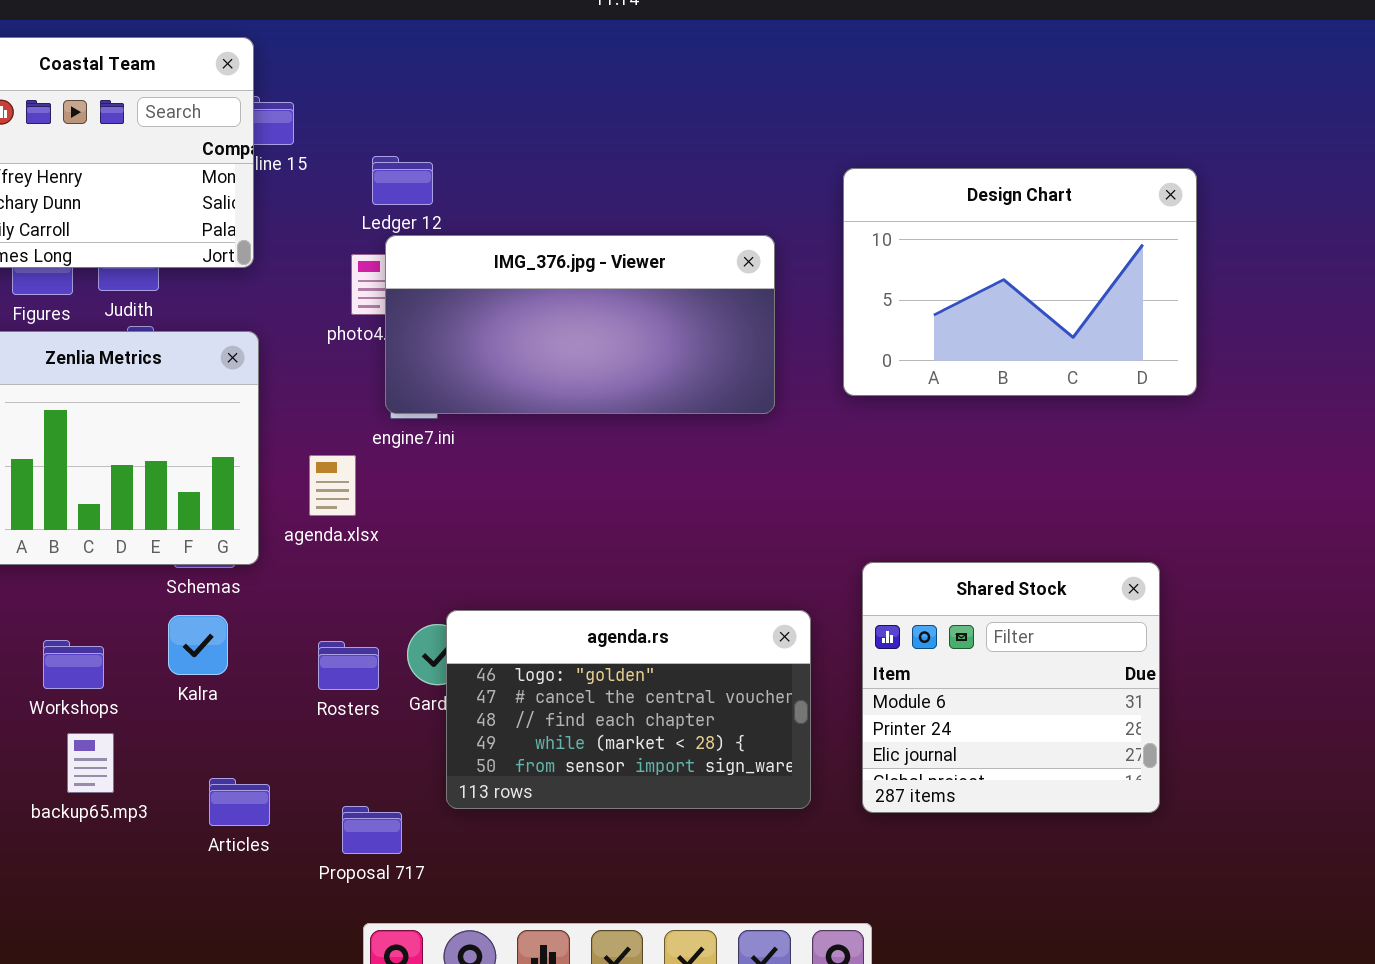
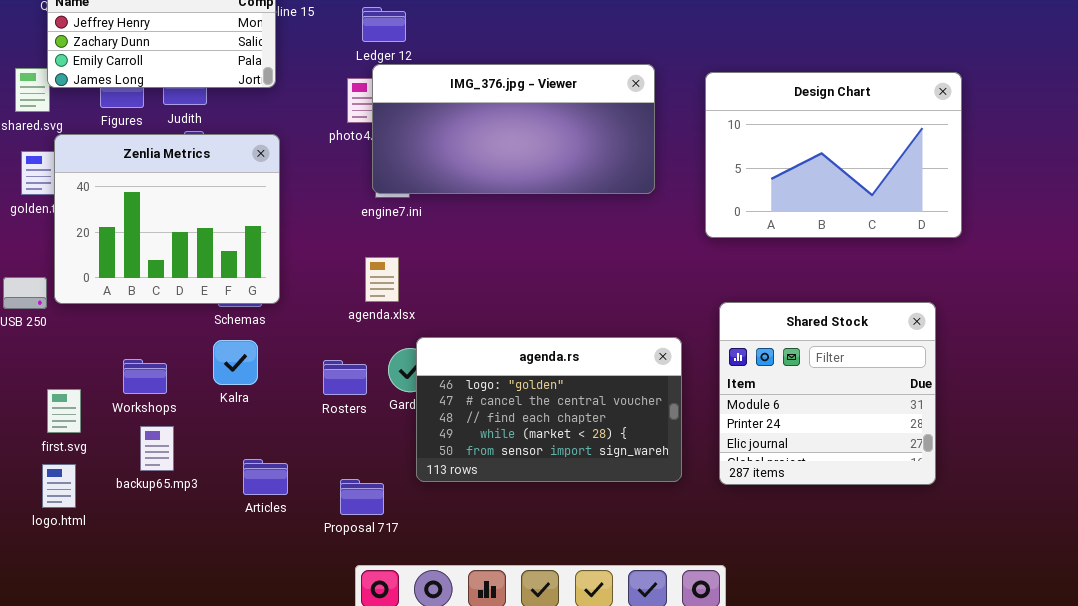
Design Chart: [843,168,1197,396] -> [705,72,962,238], moved
agenda.xlsx: [309,455,356,516] -> [365,257,399,302], moved

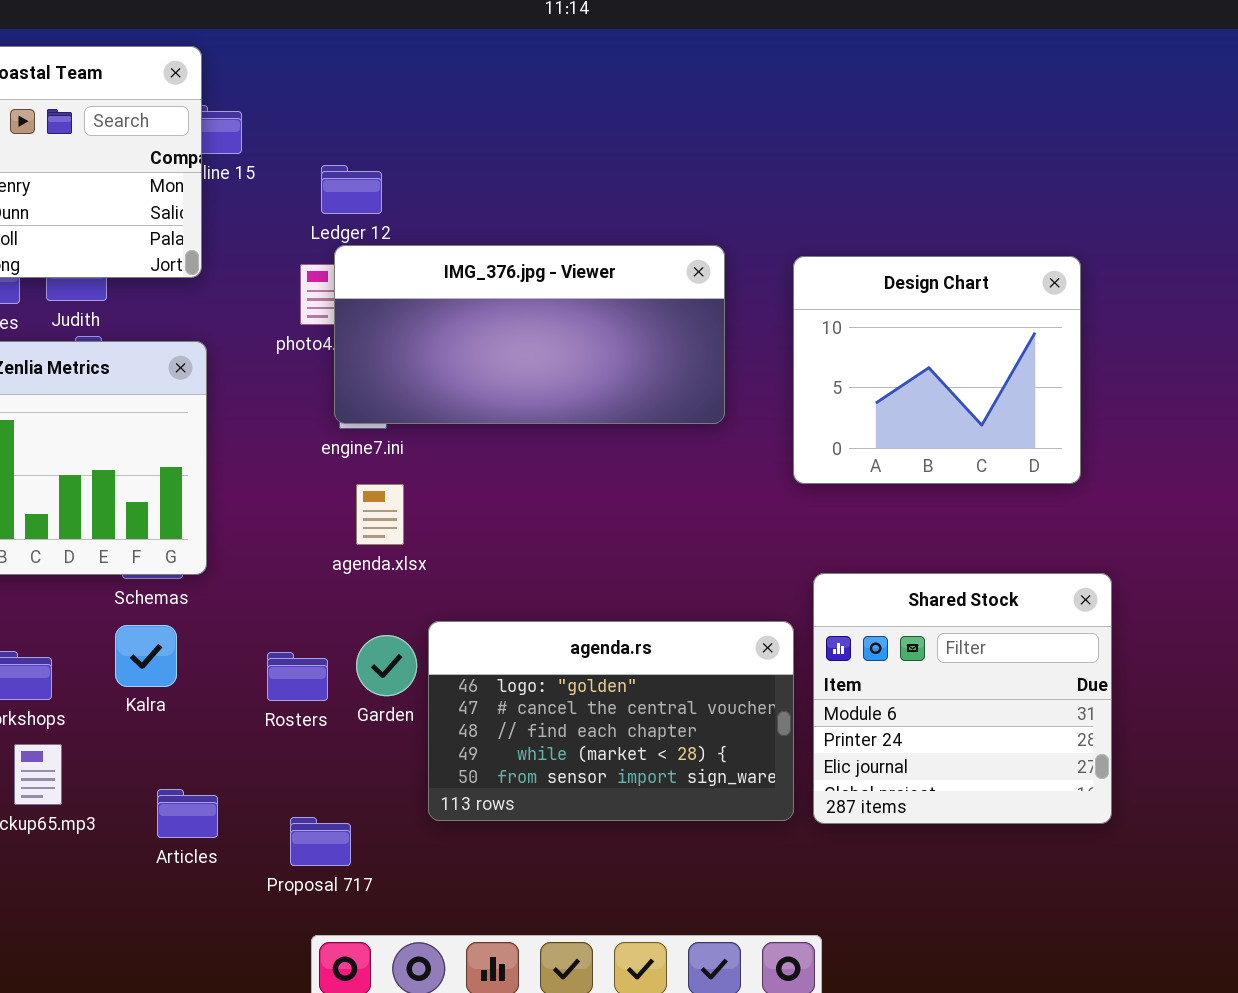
Design Chart: [705,72,962,238] -> [793,256,1081,484], resized
agenda.xlsx: [365,257,399,302] -> [356,484,404,545], moved
agenda.rs: [416,337,682,482] -> [428,621,794,821], moved

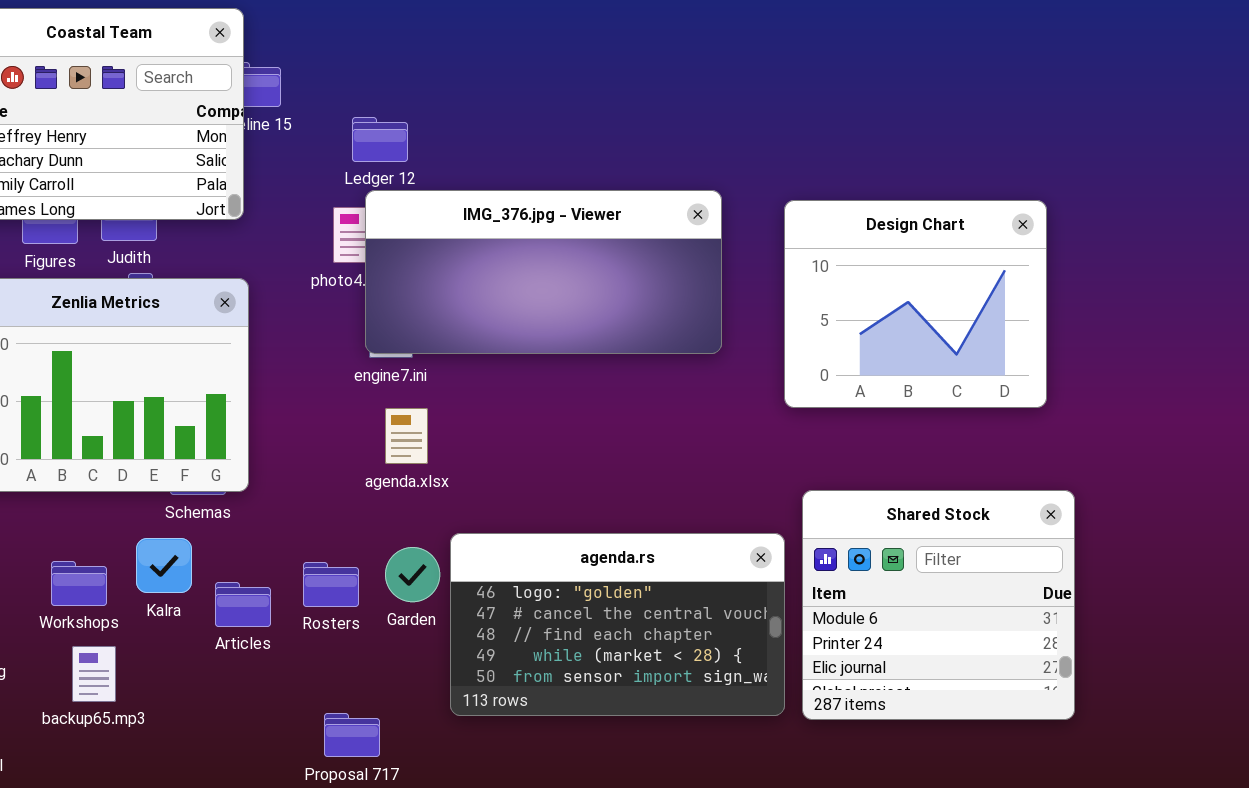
Kalra: [115,625,177,687] -> [136,538,192,593], moved
Articles: [157,789,218,838] -> [215,582,271,627], moved

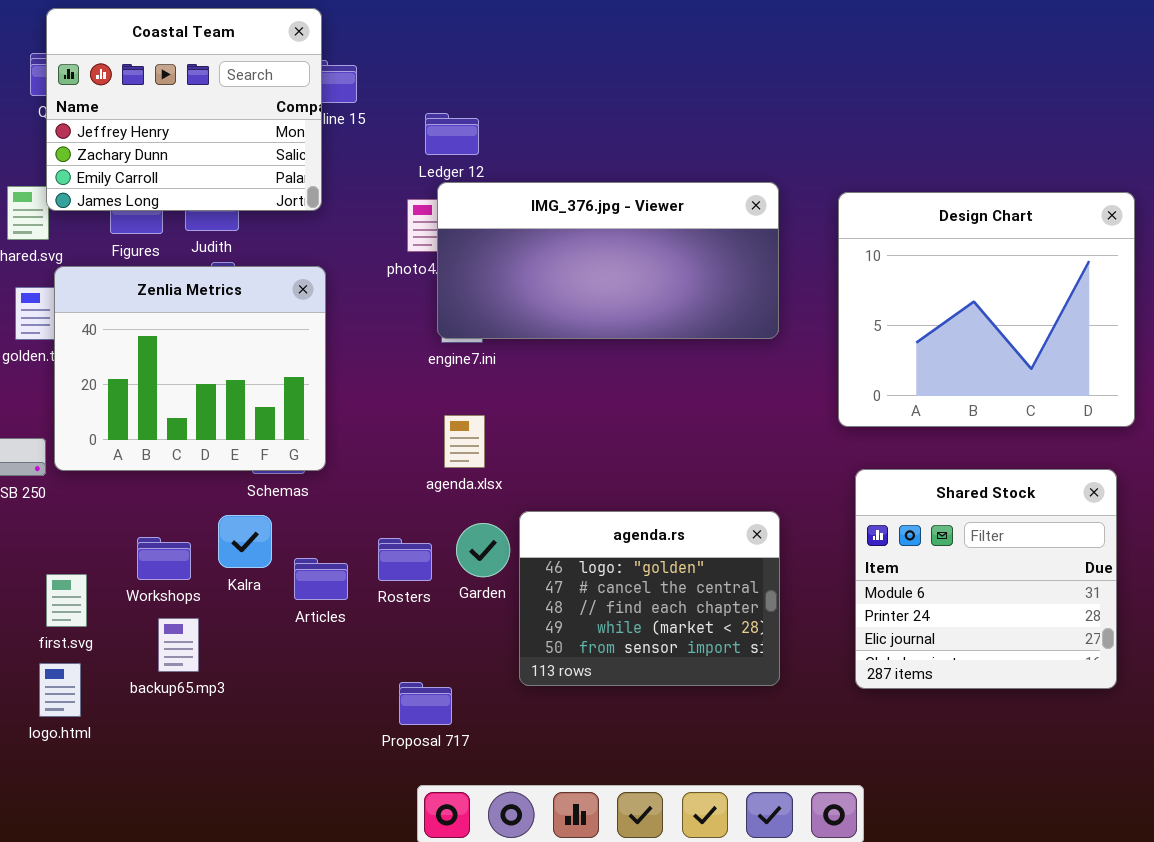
Design Chart: [784,200,1047,408] -> [838,192,1135,427], resized
agenda.xlsx: [385,408,428,464] -> [444,415,485,468], moved
agenda.rs: [450,533,785,716] -> [519,511,780,686], resized

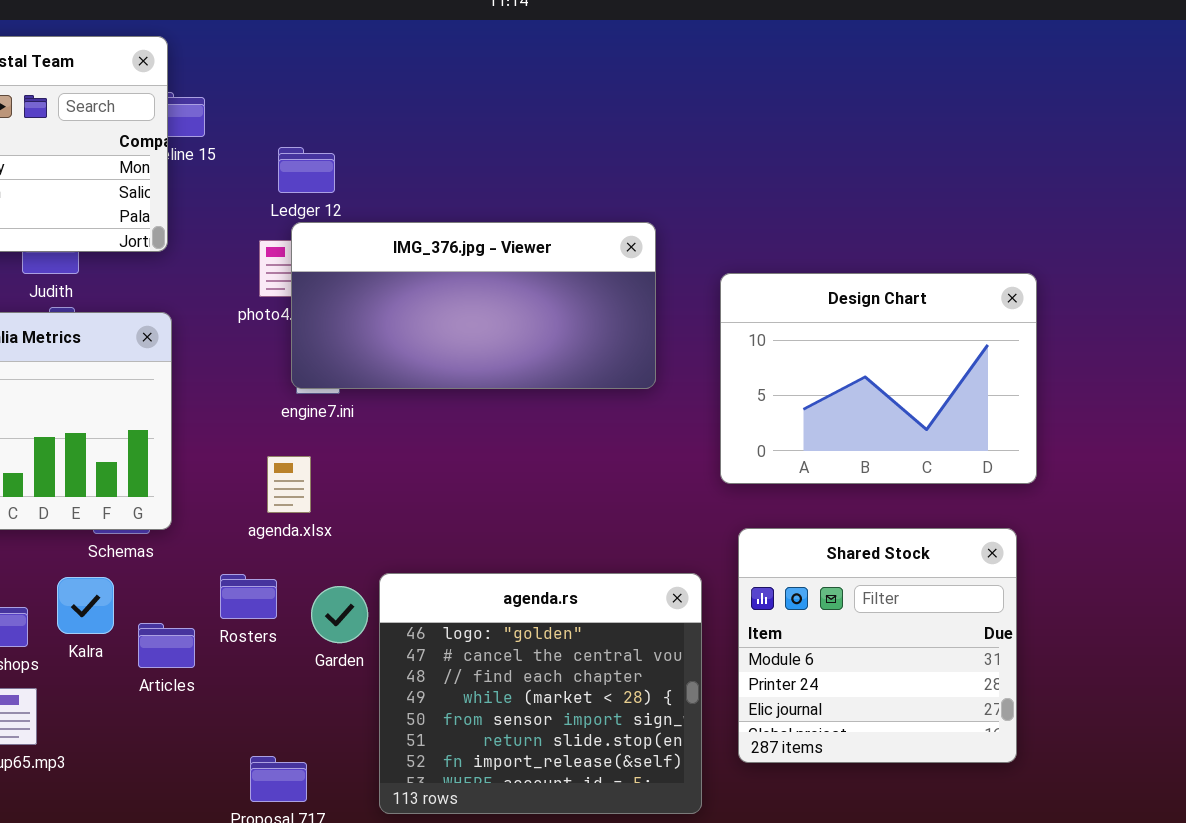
Design Chart: [838,192,1135,427] -> [720,273,1037,484], resized
agenda.xlsx: [444,415,485,468] -> [267,456,311,513], moved
agenda.rs: [519,511,780,686] -> [379,573,702,814], resized
Rosters: [378,538,432,581] -> [220,574,277,619], moved

